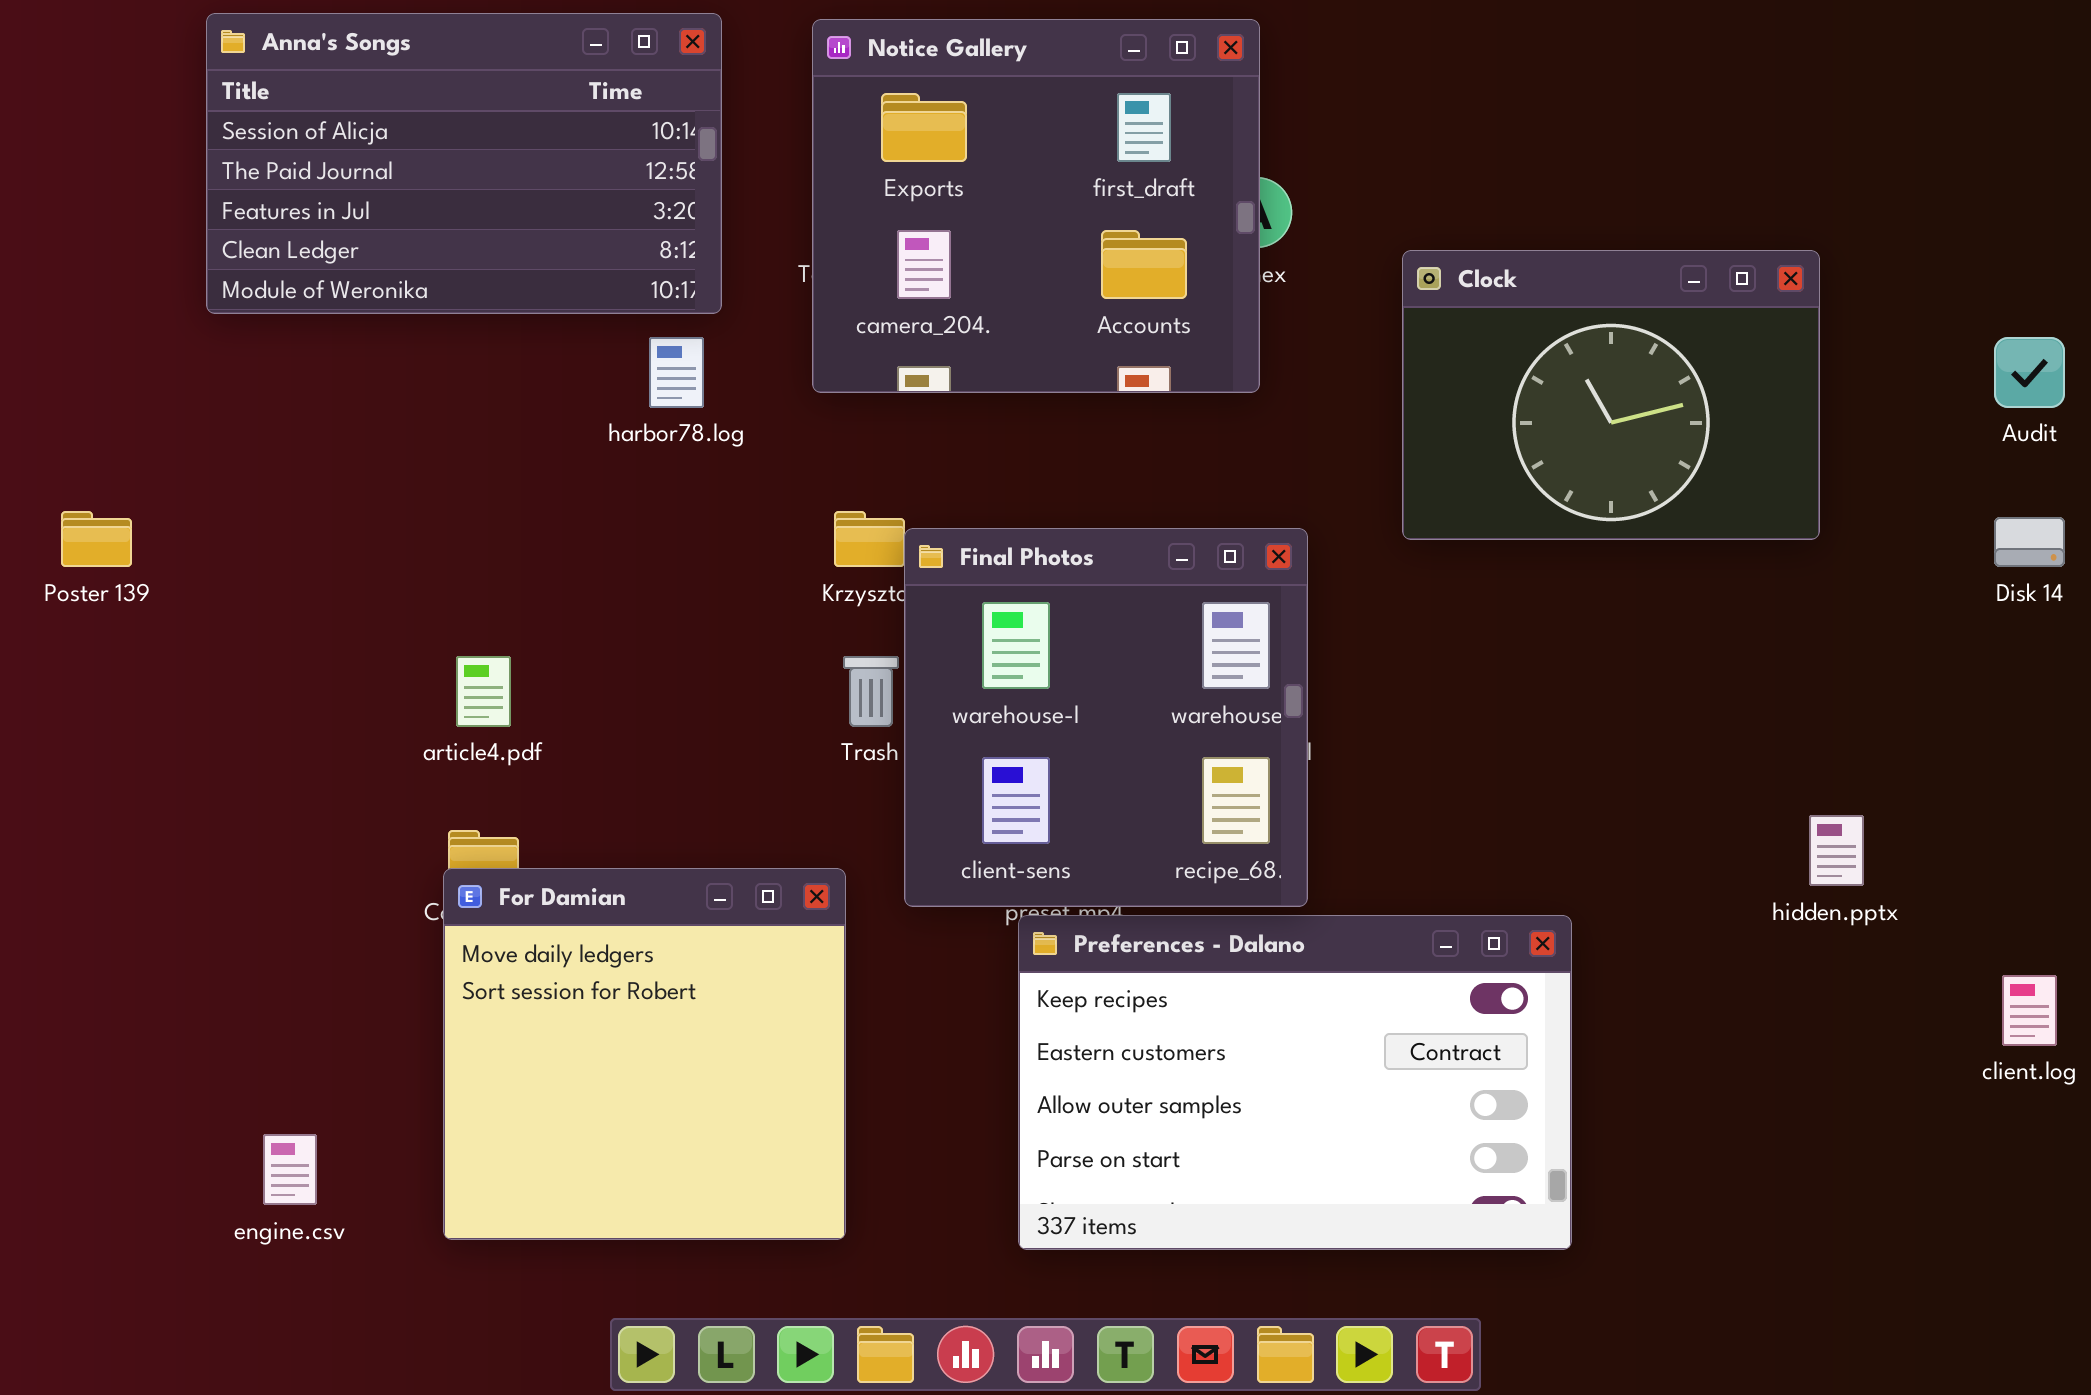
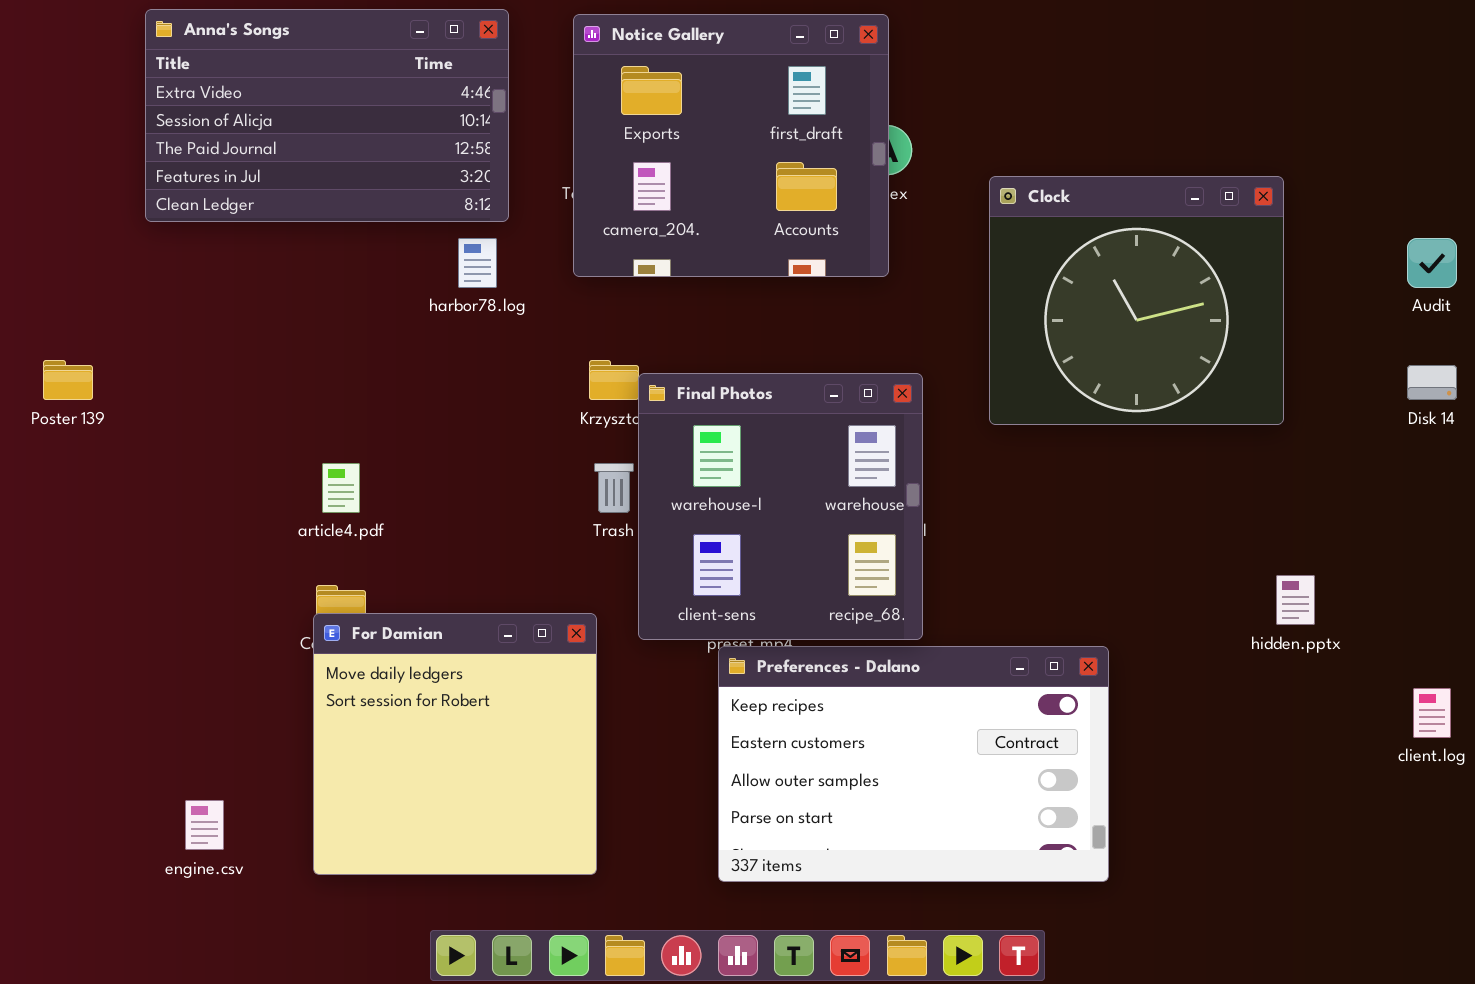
Anna's Songs: [206,13,722,314] -> [145,9,509,222], scrolled up 1 row
Clock: [1402,250,1820,540] -> [989,176,1284,425], resized

